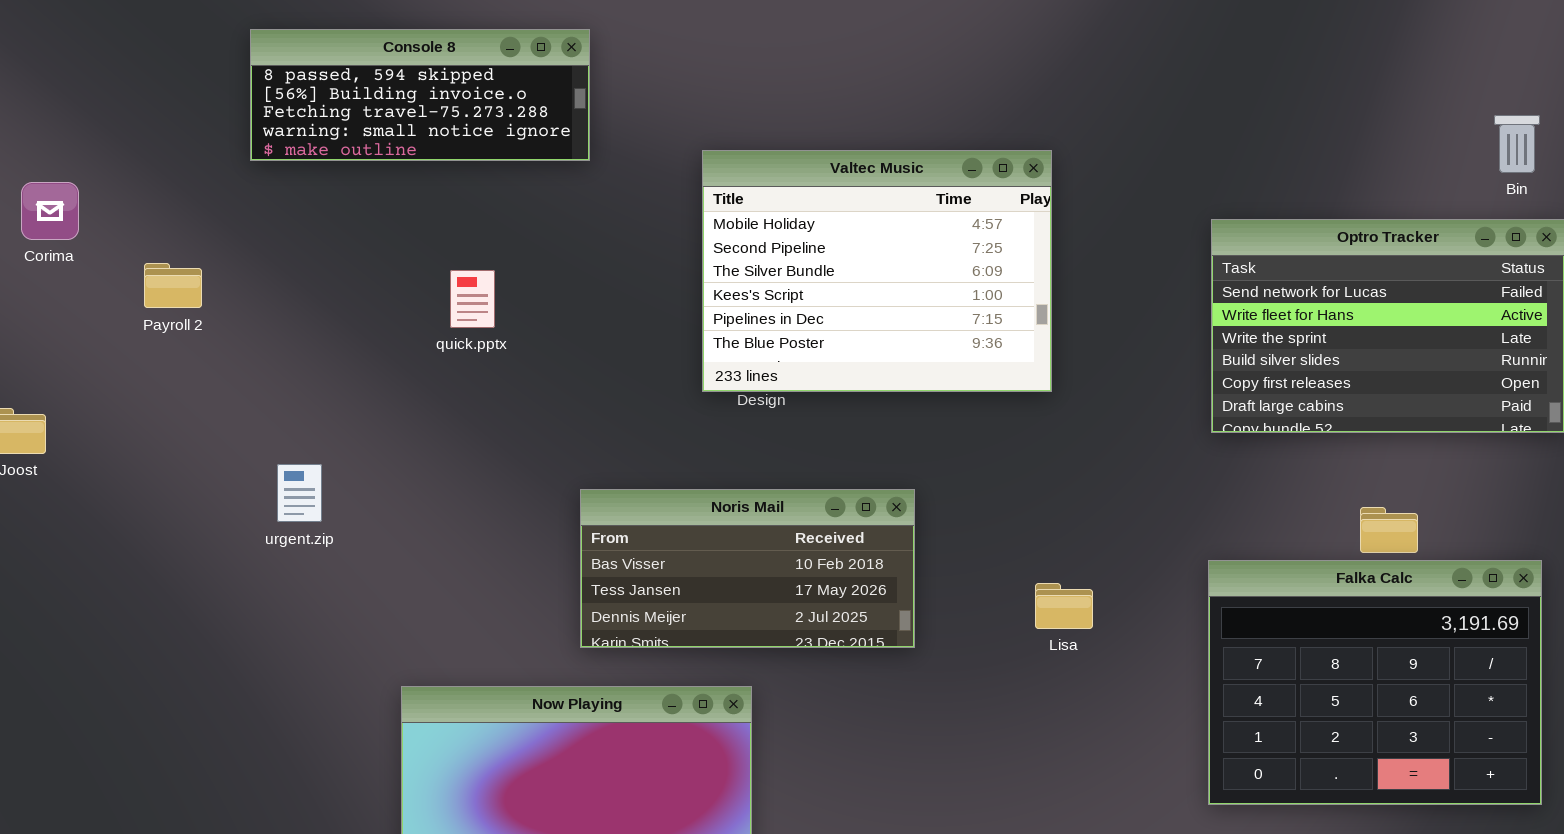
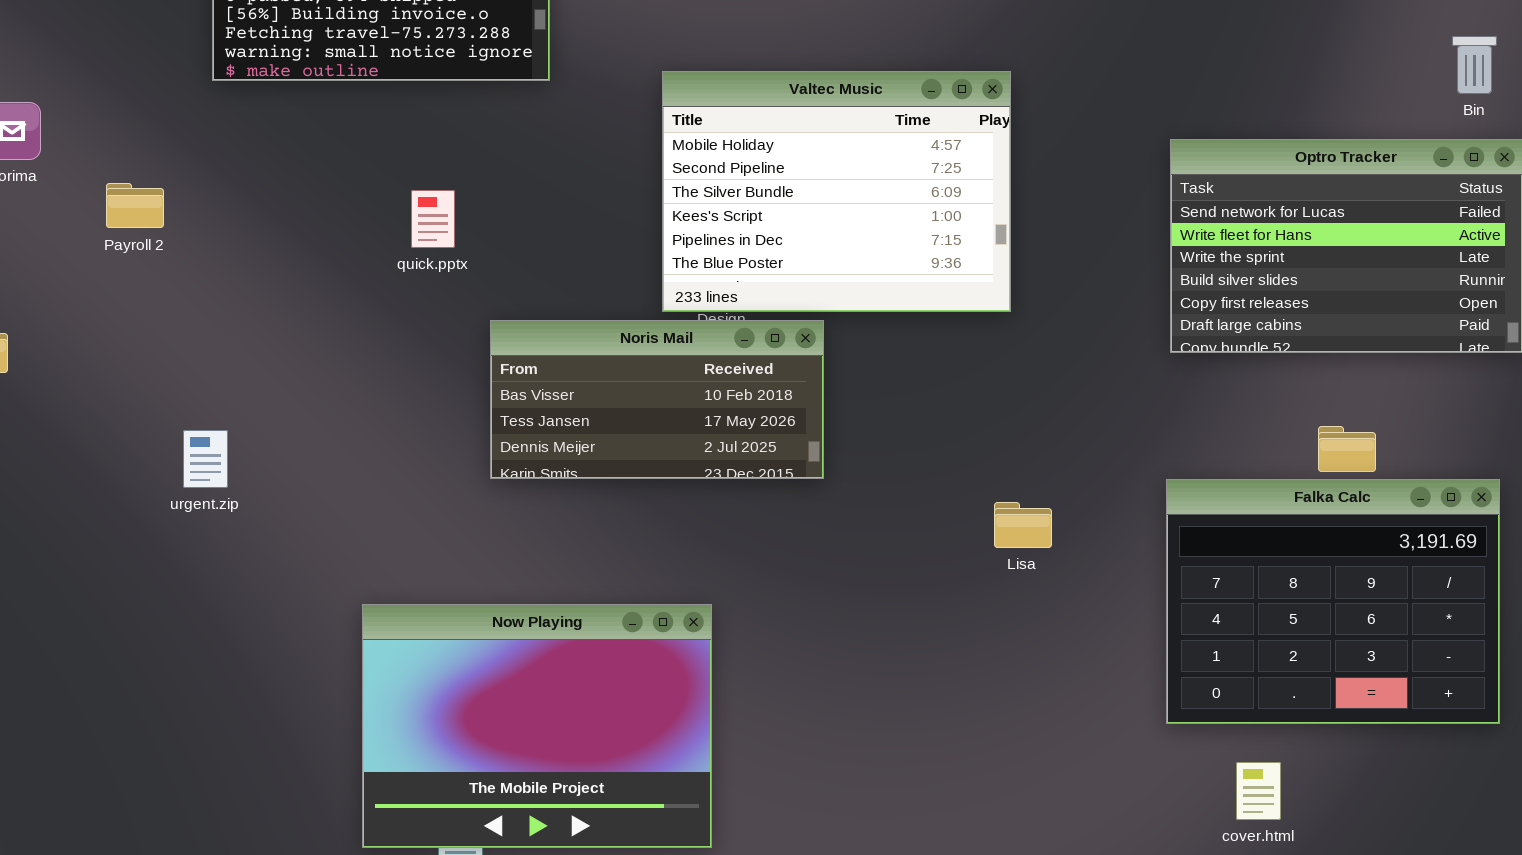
urgent.zip: [277,464,322,522] -> [183,430,228,488], moved
Noris Mail: [580,489,915,648] -> [490,320,824,479], moved

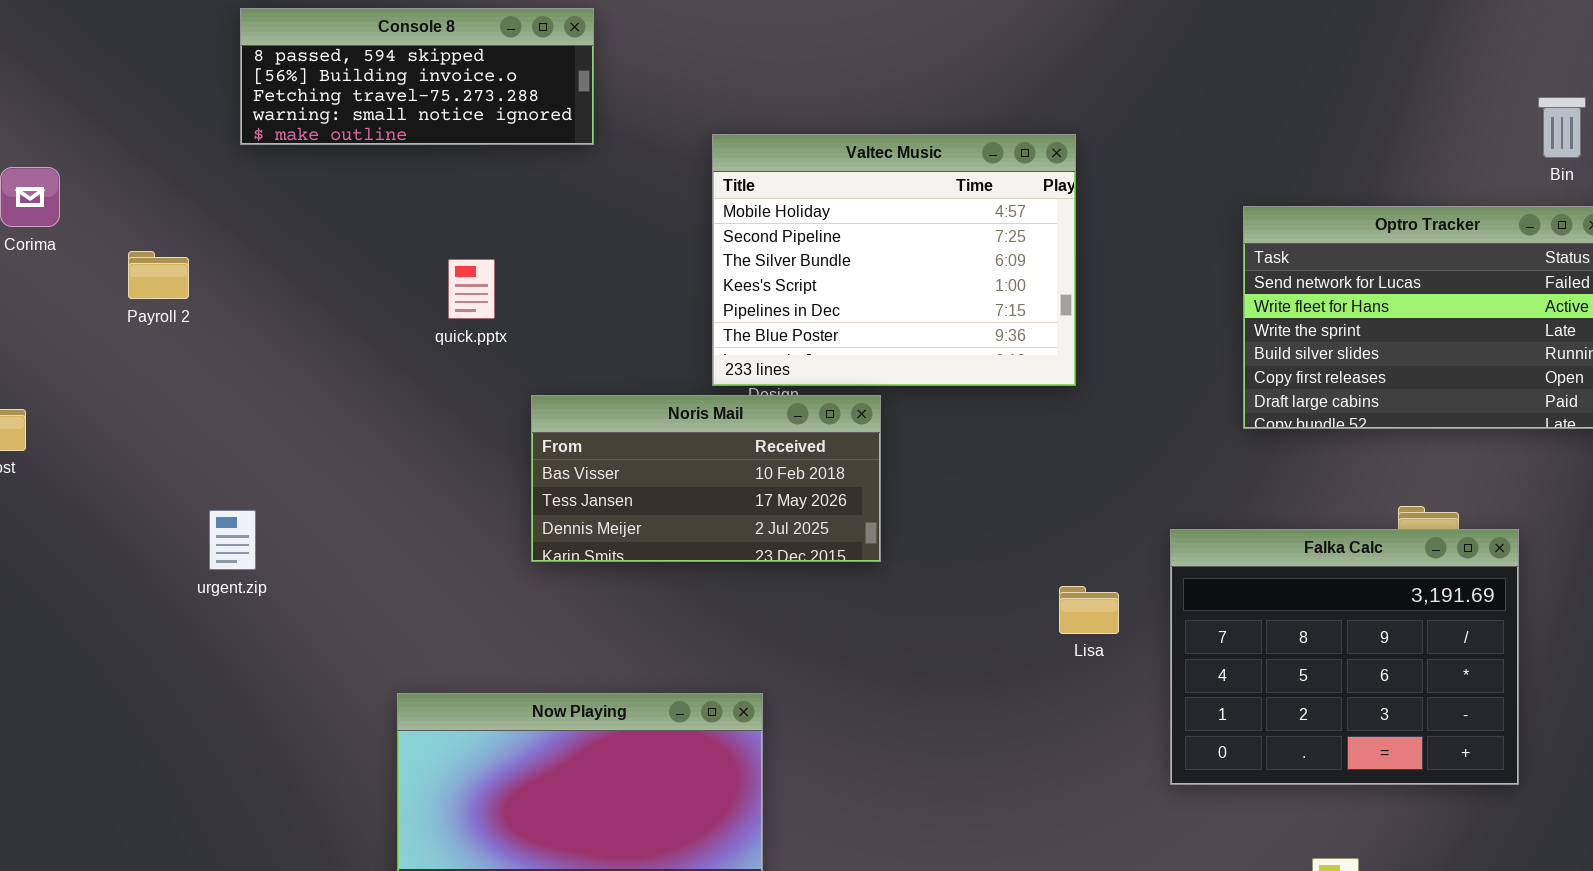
Falka Calc: [1166,479,1500,724] -> [1170,529,1519,785], moved

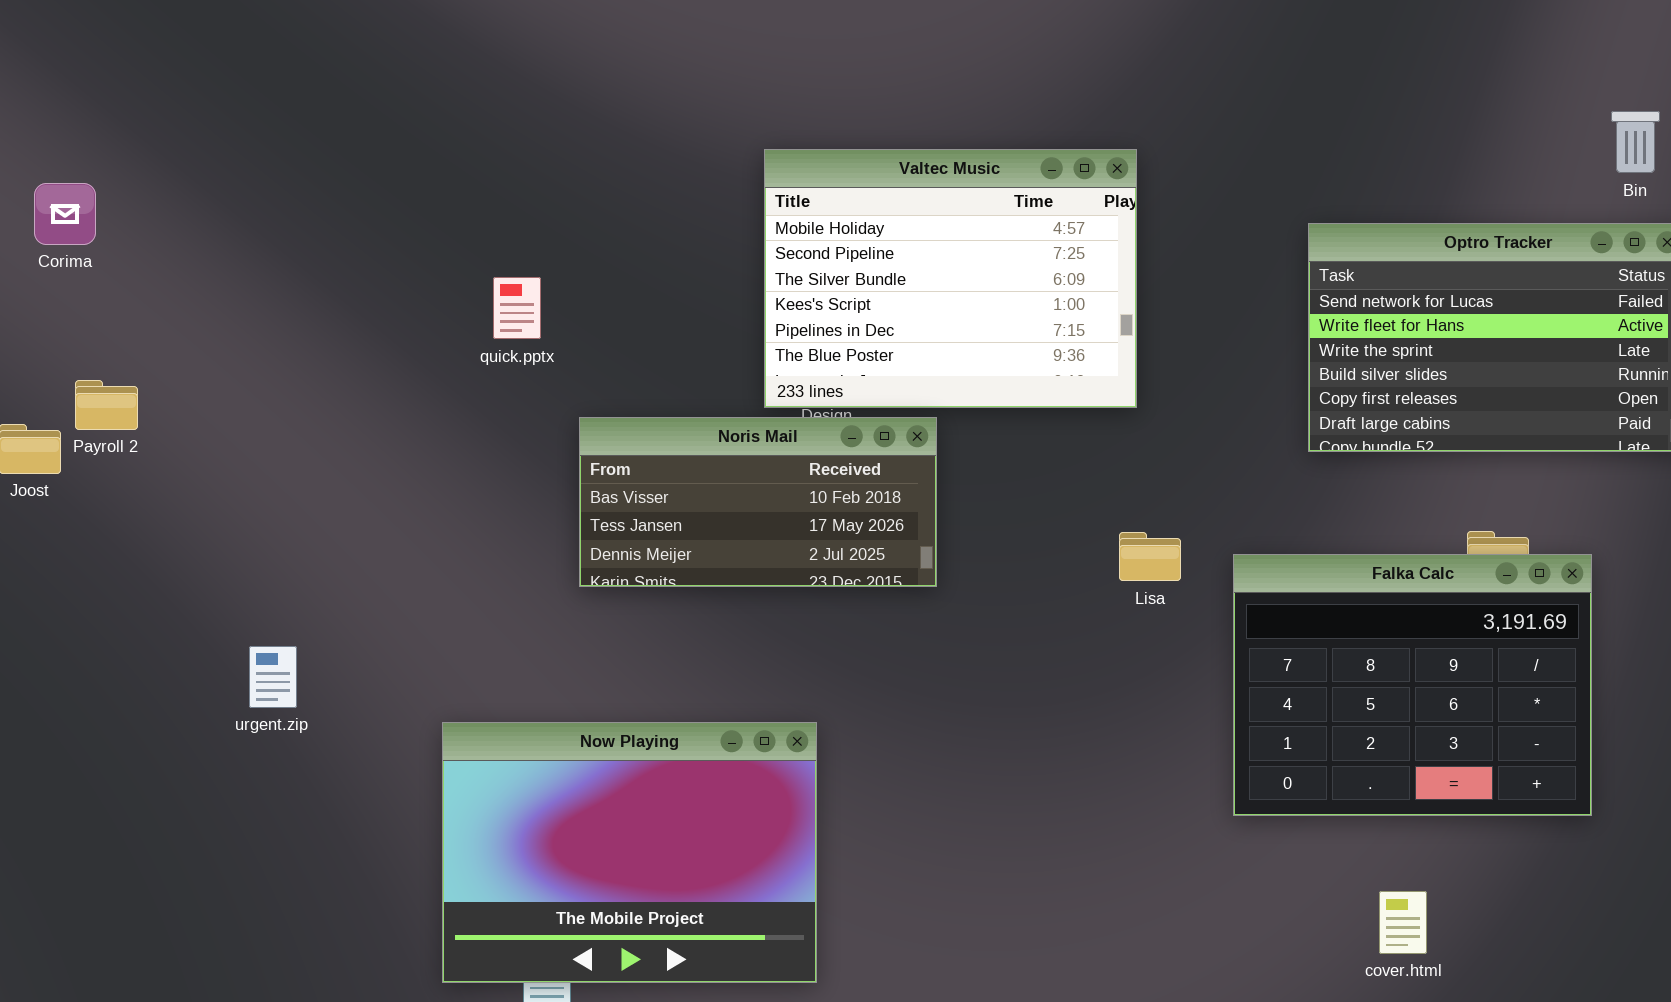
Console 8: [240,8,594,145] -> none, closed
Payroll 2: [128,251,189,299] -> [75,380,138,430], moved
urgent.zip: [209,510,256,570] -> [249,646,297,708], moved
Lisa: [1059,586,1119,634] -> [1119,532,1181,581], moved

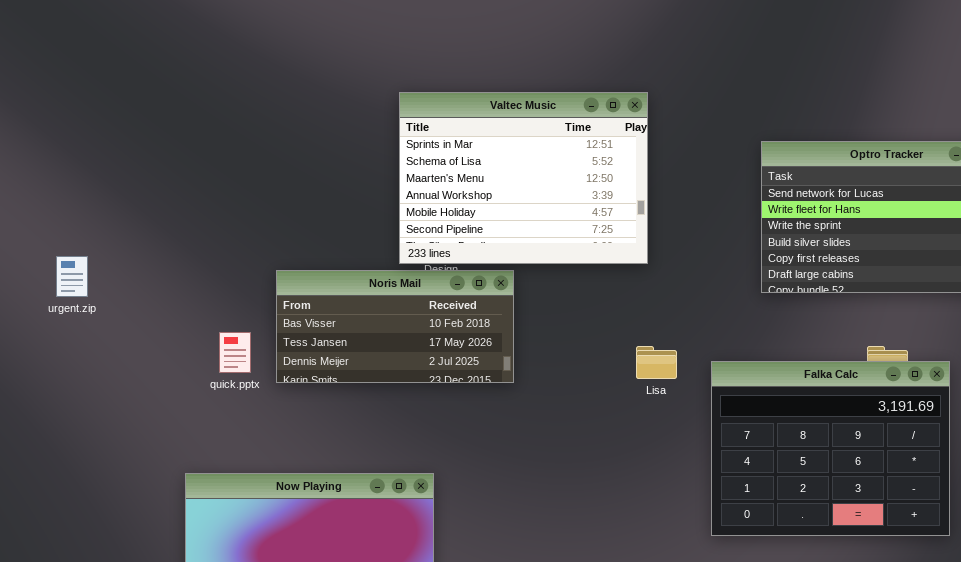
Valtec Music: [764,149,1137,408] -> [399,92,648,264], scrolled up 4 rows
quick.pptx: [493,277,541,339] -> [219,332,251,373], moved
urgent.zip: [249,646,297,708] -> [56,256,88,297], moved

